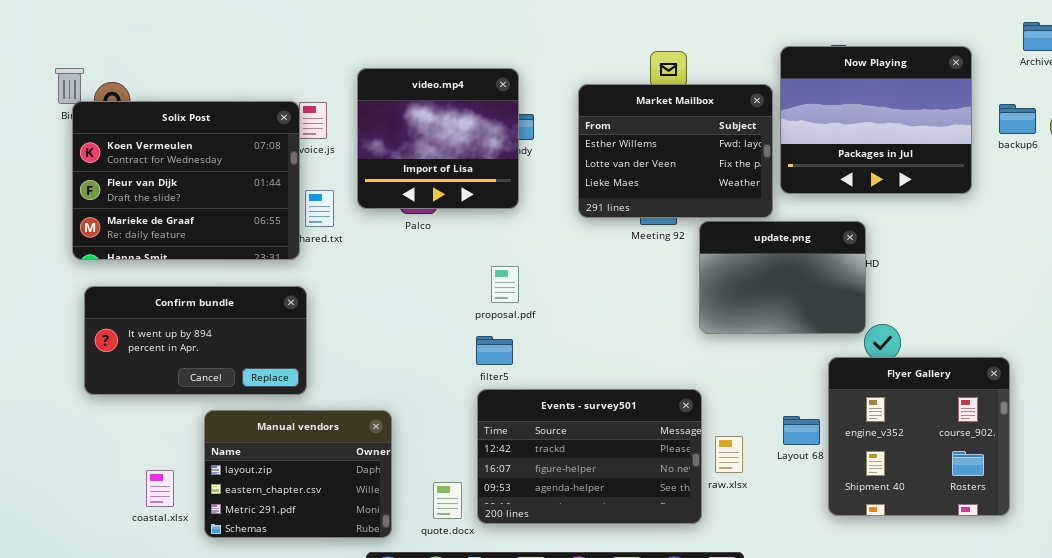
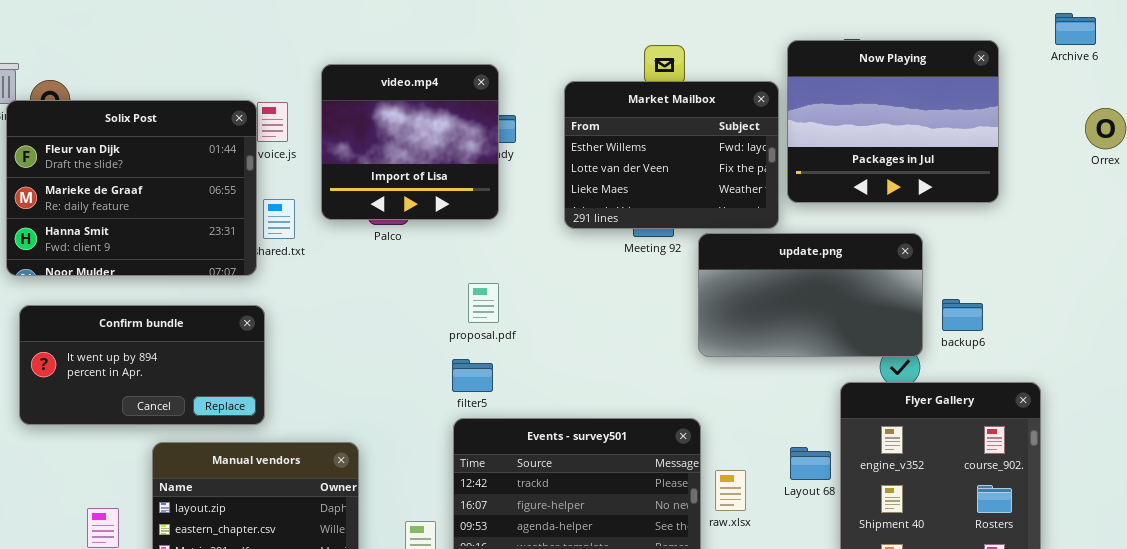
Solix Post: [72,101,300,260] -> [6,100,257,276], scrolled down 1 row
backup6: [999,104,1036,134] -> [942,299,983,331], moved
update.png: [699,221,866,334] -> [698,233,923,357], resized

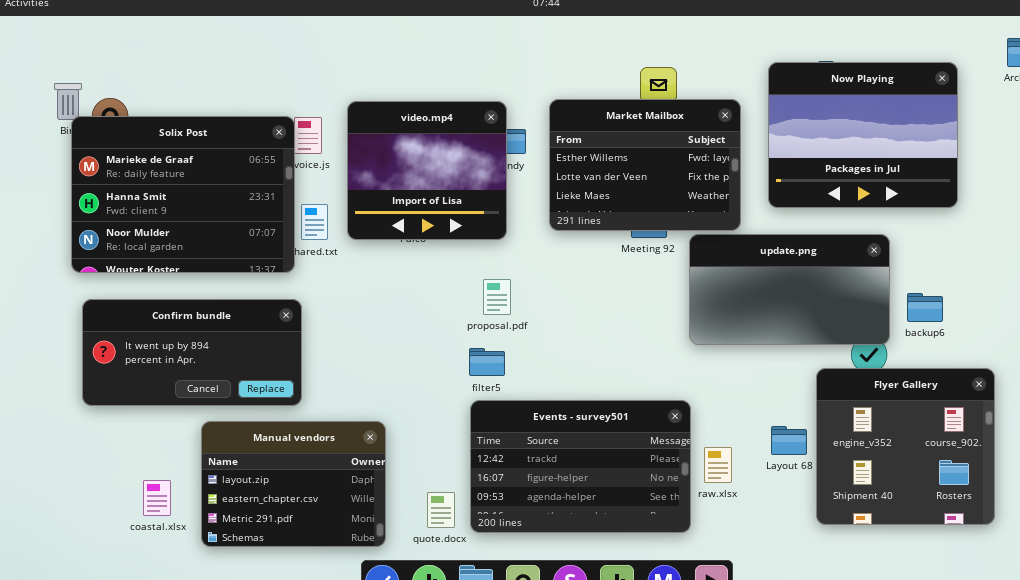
video.mp4: [321,64,499,220] -> [347,101,507,240], moved
Market Mailbox: [564,81,779,229] -> [549,99,741,231], moved
Solix Post: [6,100,257,276] -> [71,116,295,273], scrolled down 1 row

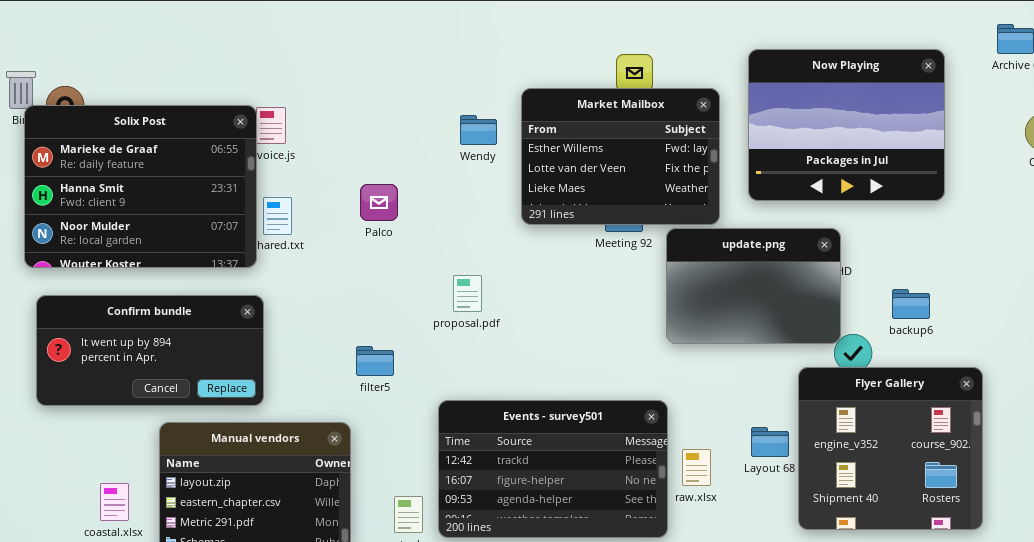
video.mp4: [347,101,507,240] -> none, closed
update.png: [689,234,890,345] -> [666,228,841,344], resized
filter5: [469,348,505,376] -> [356,346,394,376], moved

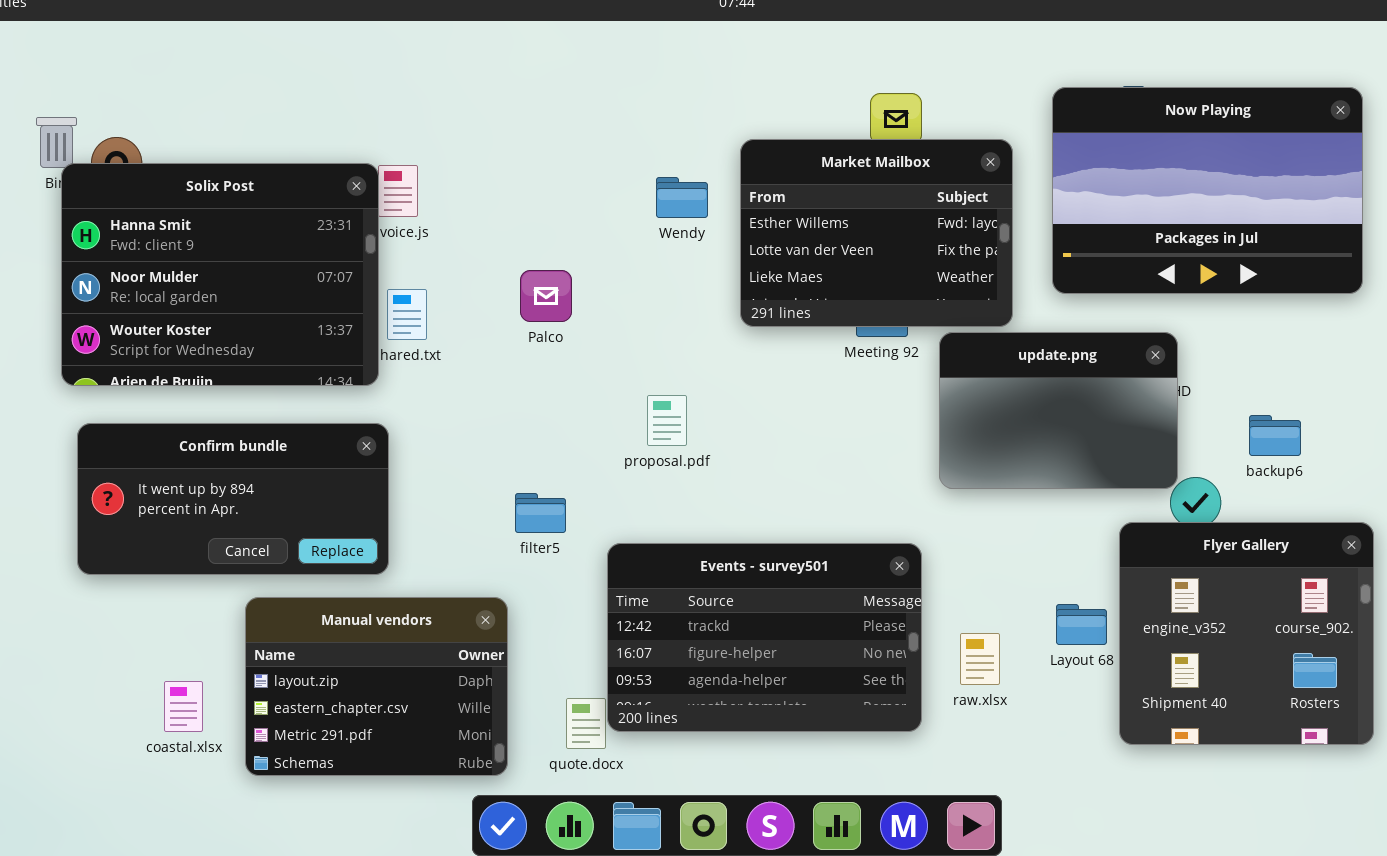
Now Playing: [748,49,945,201] -> [1052,87,1363,294], resized
Solix Post: [24,105,257,268] -> [61,163,379,386], scrolled down 1 row
Events - survey501: [438,400,668,538] -> [607,543,922,732], moved

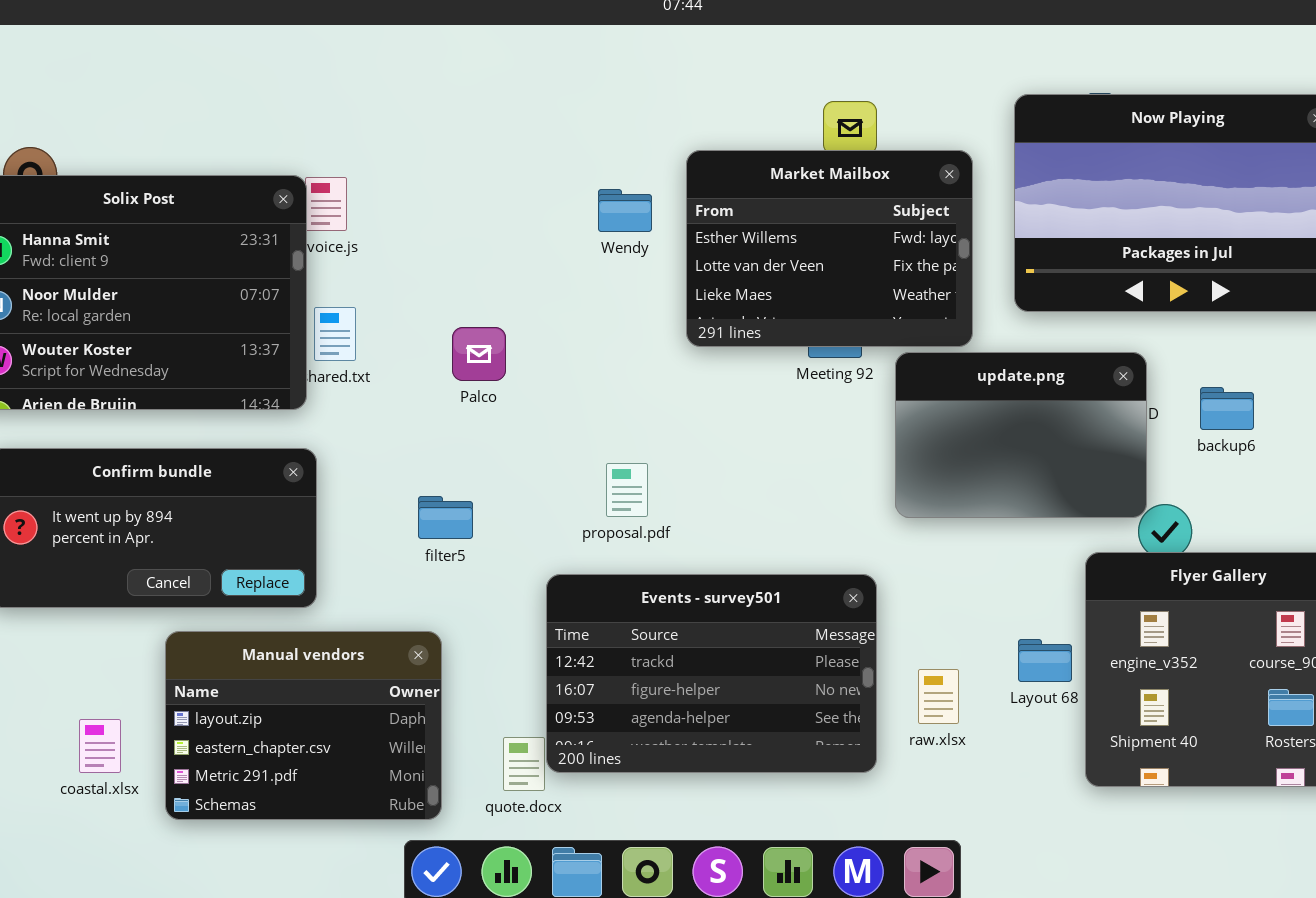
Palco: [520,270,572,322] -> [452,327,506,381], moved
proposal.pdf: [647,395,687,446] -> [606,463,648,517], moved
backup6: [1249,415,1301,456] -> [1200,387,1254,430], moved
filter5: [515,493,566,533] -> [418,496,473,539], moved

